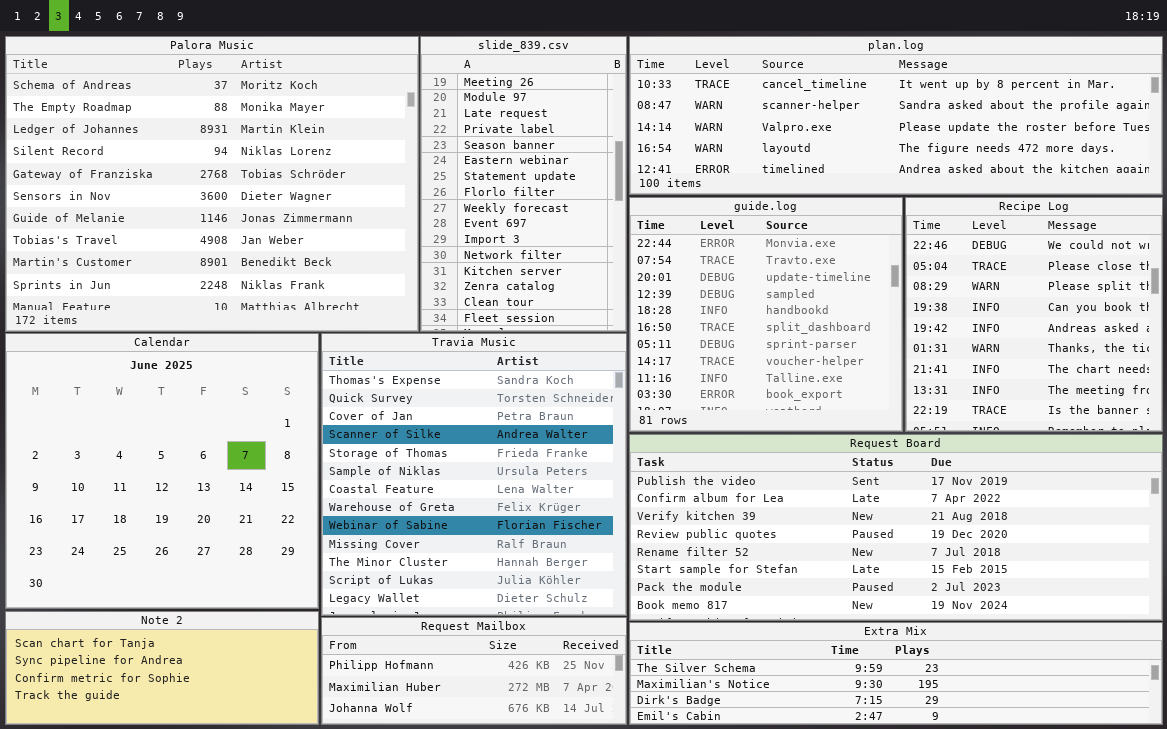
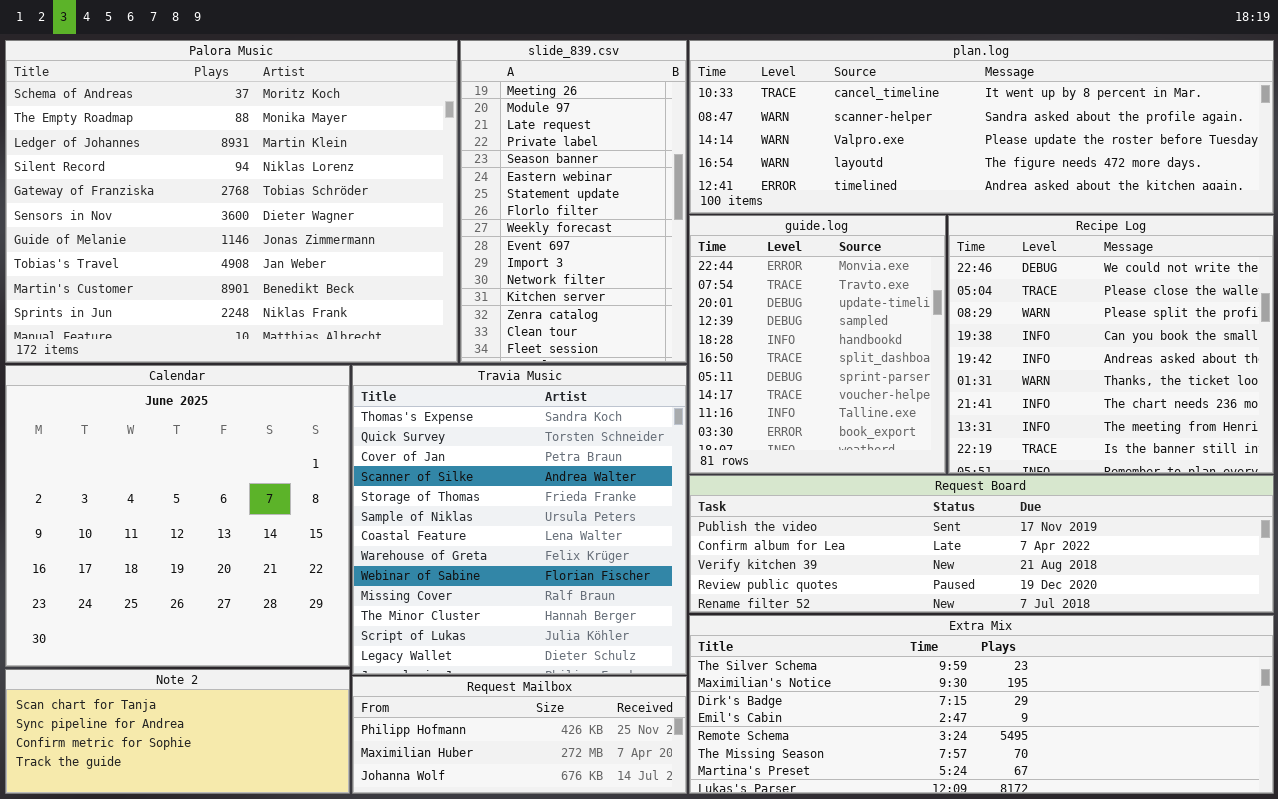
guide.log: [629,197,903,432] -> [689,215,946,474], resized
Recipe Log: [905,197,1163,432] -> [948,215,1274,474], resized
Request Board: [629,434,1163,621] -> [689,475,1274,613], resized
Extra Mix: [629,622,1163,725] -> [689,615,1274,794], resized

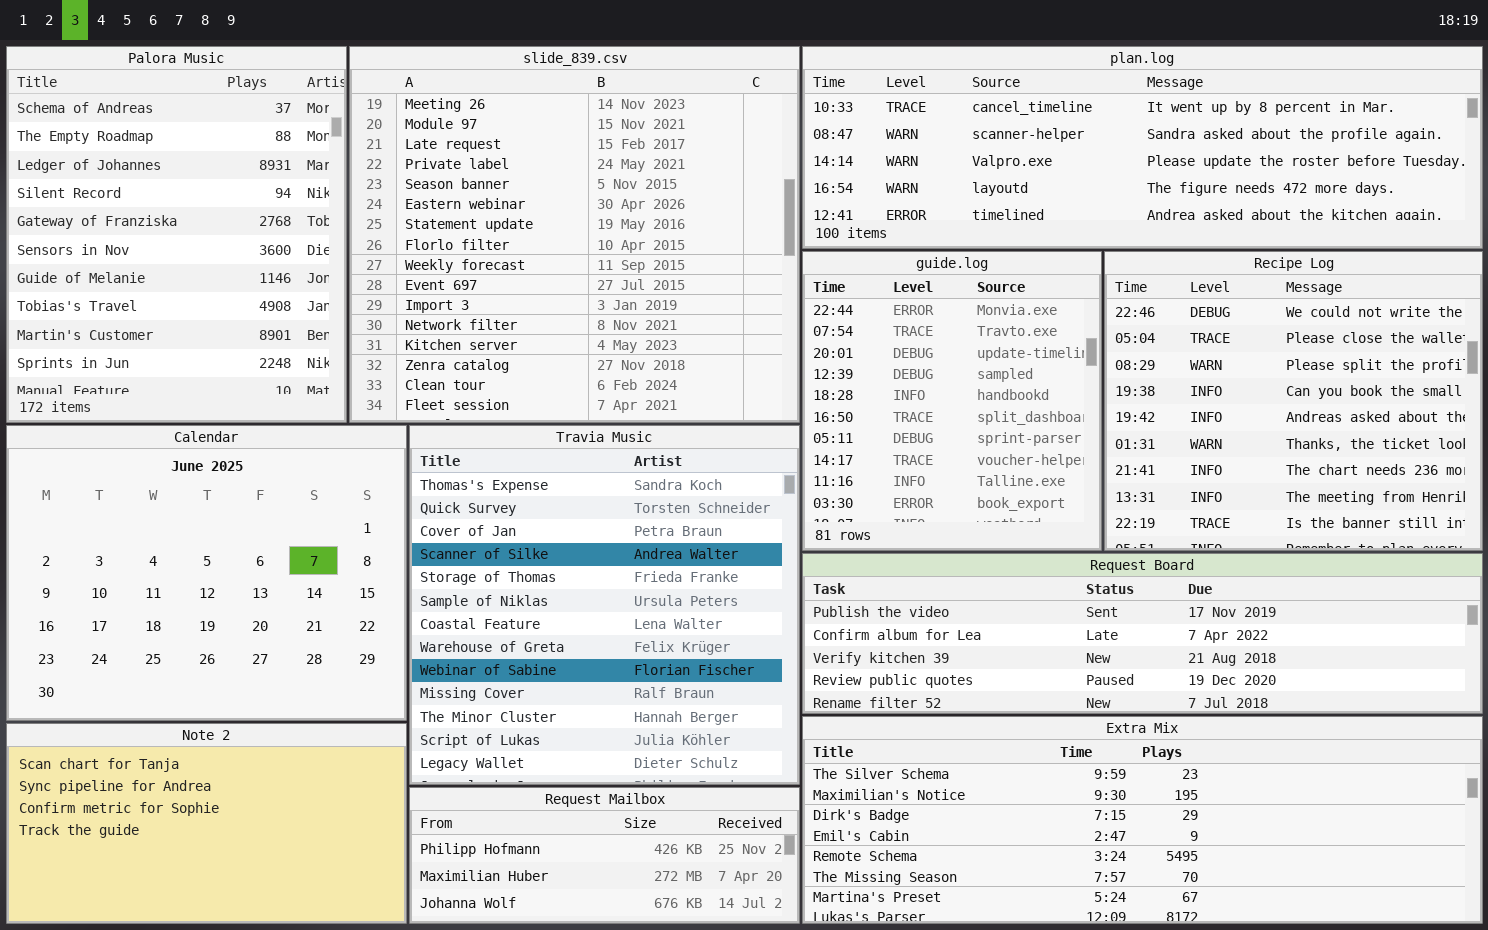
Palora Music: [5,40,458,363] -> [6,46,347,423], resized
slide_839.csv: [460,40,687,363] -> [349,46,800,423], resized
Calendar: [5,365,350,667] -> [6,425,407,721], resized
Note 2: [5,669,350,794] -> [6,723,407,924], resized

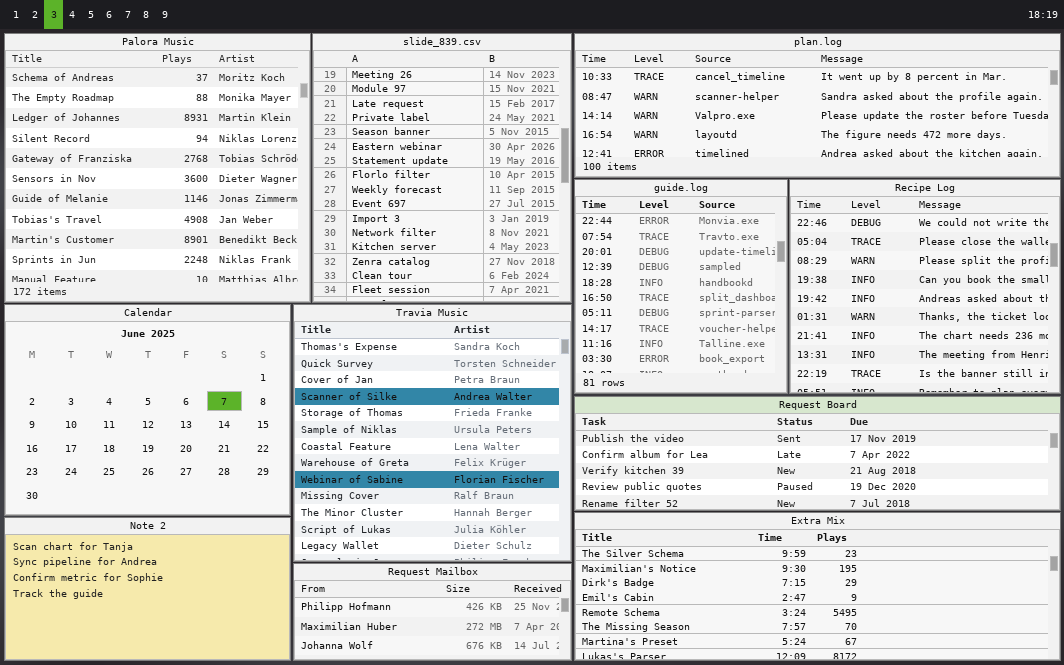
Palora Music: [6,46,347,423] -> [4,33,311,303], resized
slide_839.csv: [349,46,800,423] -> [312,33,572,303], resized

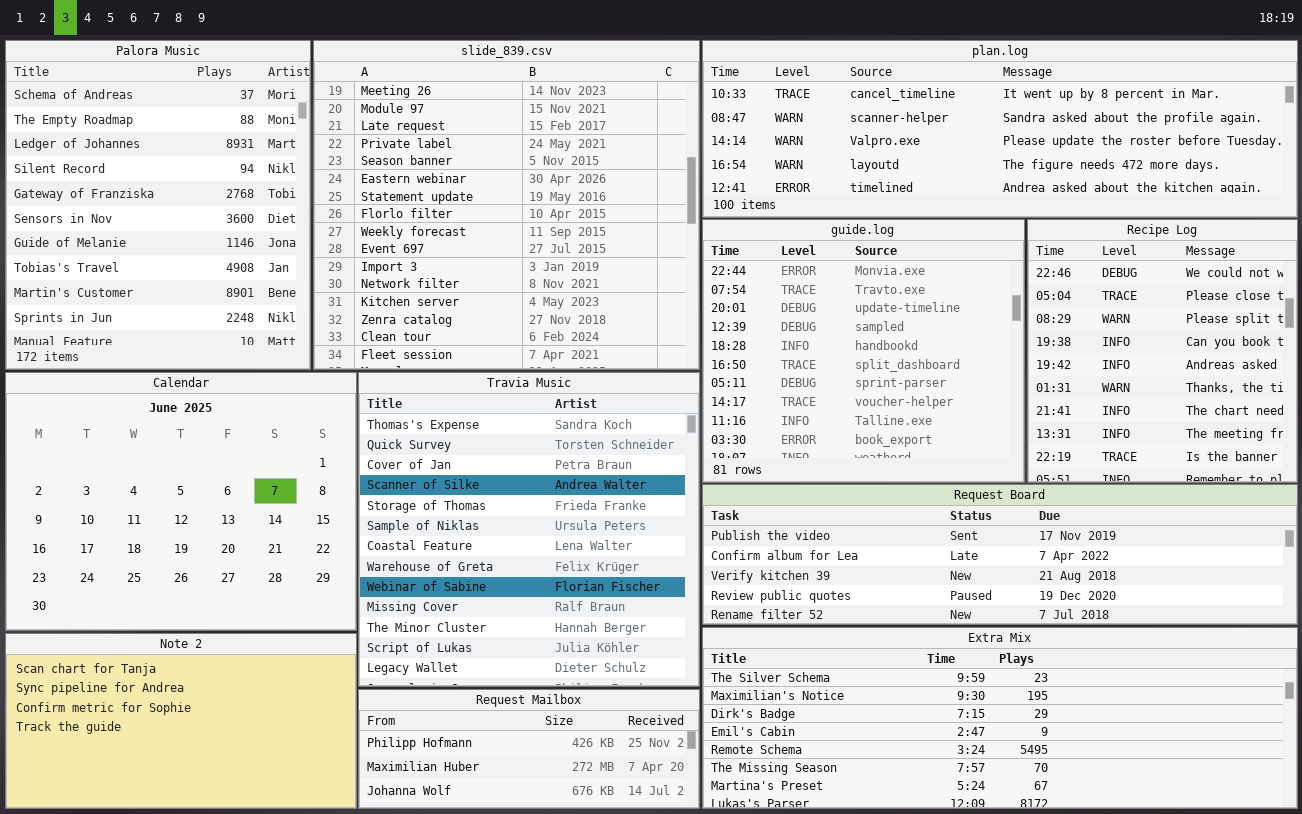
Palora Music: [4,33,311,303] -> [5,40,311,370], resized
slide_839.csv: [312,33,572,303] -> [313,40,700,370], resized
guide.log: [574,179,788,394] -> [702,219,1025,483], resized
Recipe Log: [789,179,1061,394] -> [1027,219,1298,483], resized

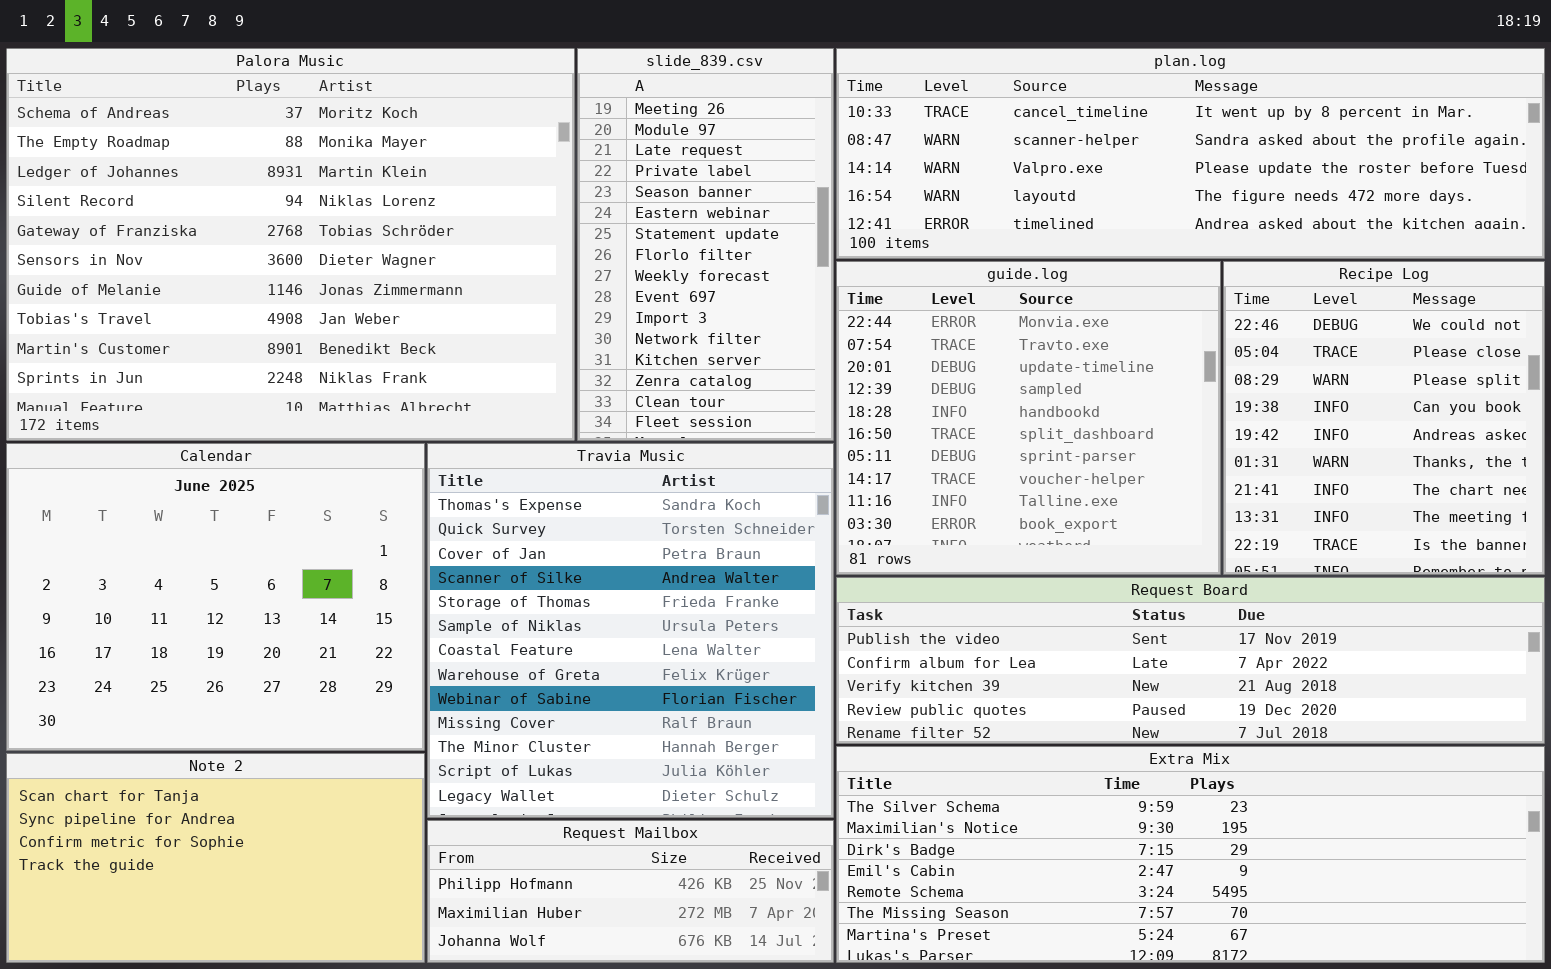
Palora Music: [5,40,311,370] -> [6,48,575,441], resized
slide_839.csv: [313,40,700,370] -> [577,48,834,441], resized

